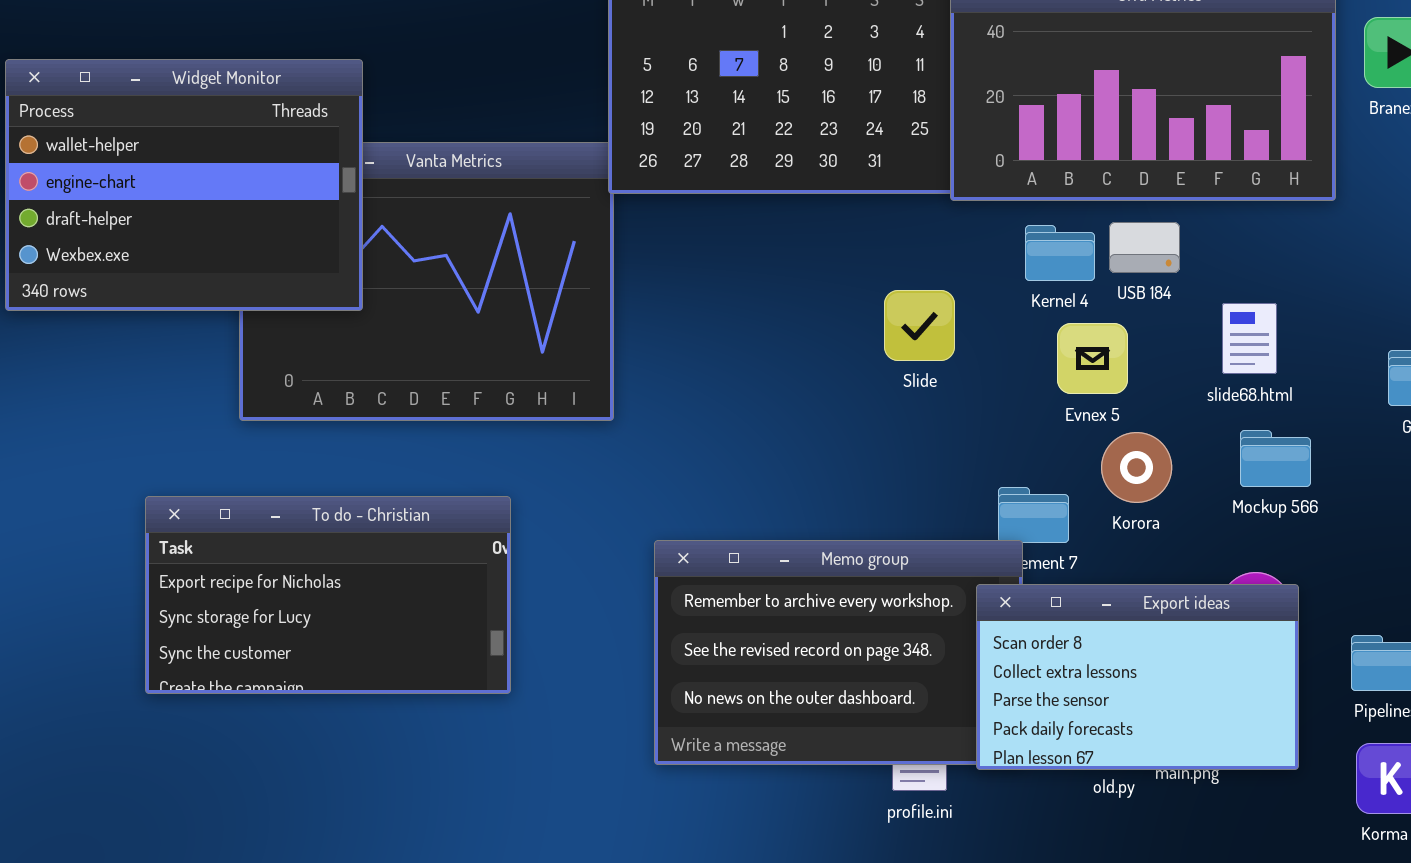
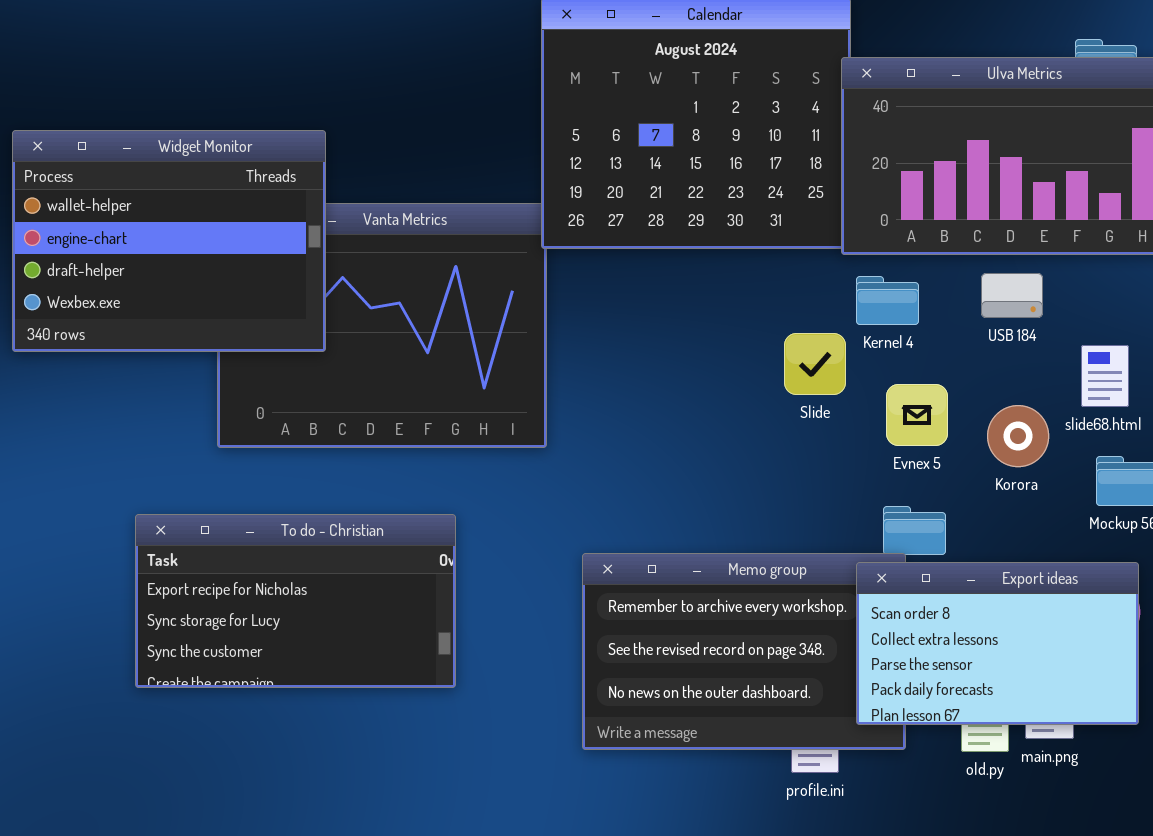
Kernel 4: [1025,225,1095,281] -> [856,276,919,325], moved
Evnex 5: [1057,323,1128,394] -> [886,384,948,446], moved
Korora: [1101,432,1172,503] -> [987,405,1049,467], moved
Export ideas: [976,584,1299,770] -> [856,562,1139,725], moved

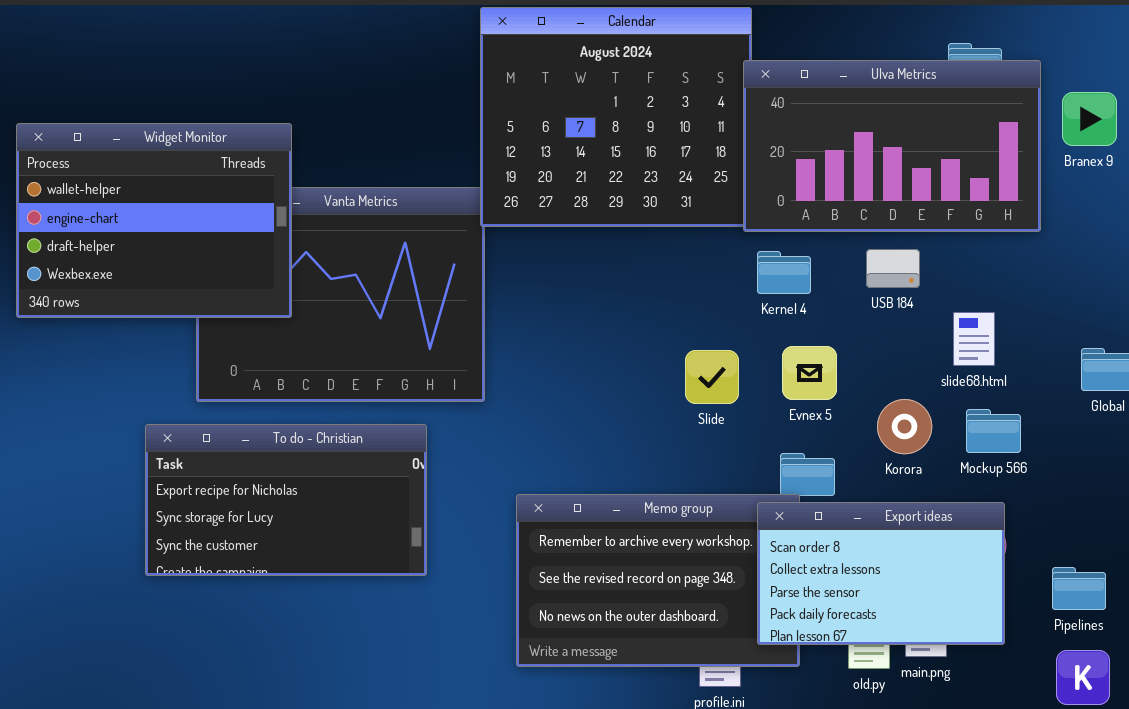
Slide: [784,333,846,395] -> [685,350,739,404], moved
Korora: [987,405,1049,467] -> [877,399,932,454], moved
To do - Christian: [135,514,456,688] -> [145,424,427,576], moved

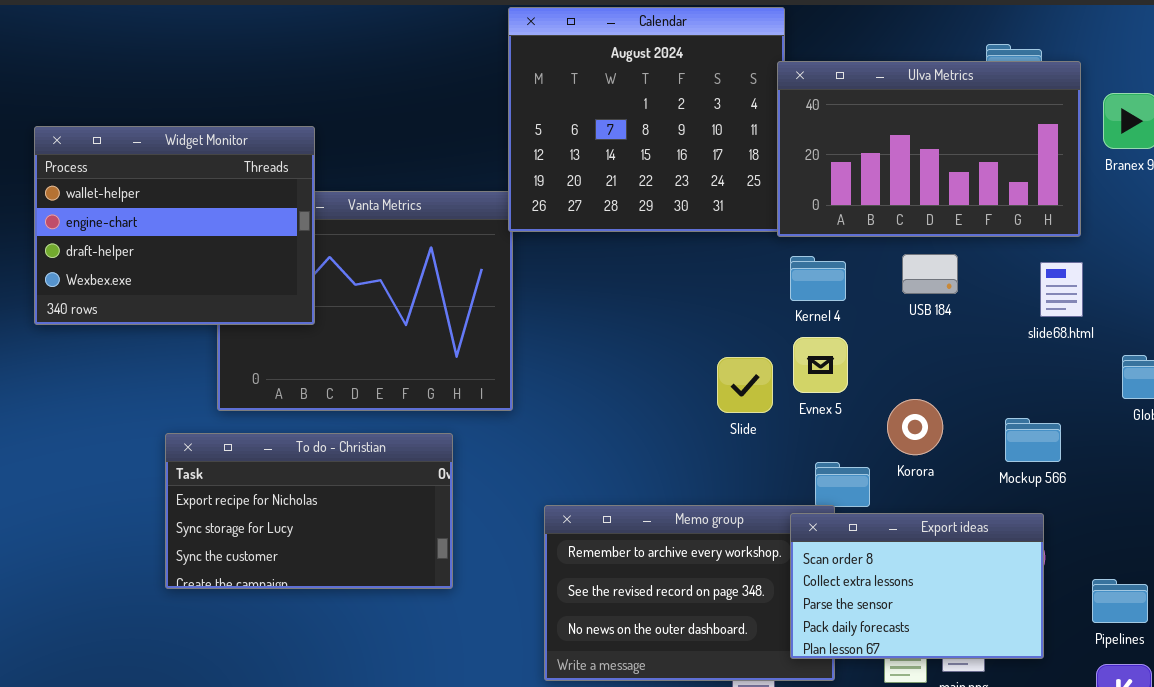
slide68.html: [953,312,995,366] -> [1040,262,1083,317], moved
Evnex 5: [782,346,837,400] -> [793,337,848,393], moved
Korora: [877,399,932,454] -> [887,399,943,455], moved

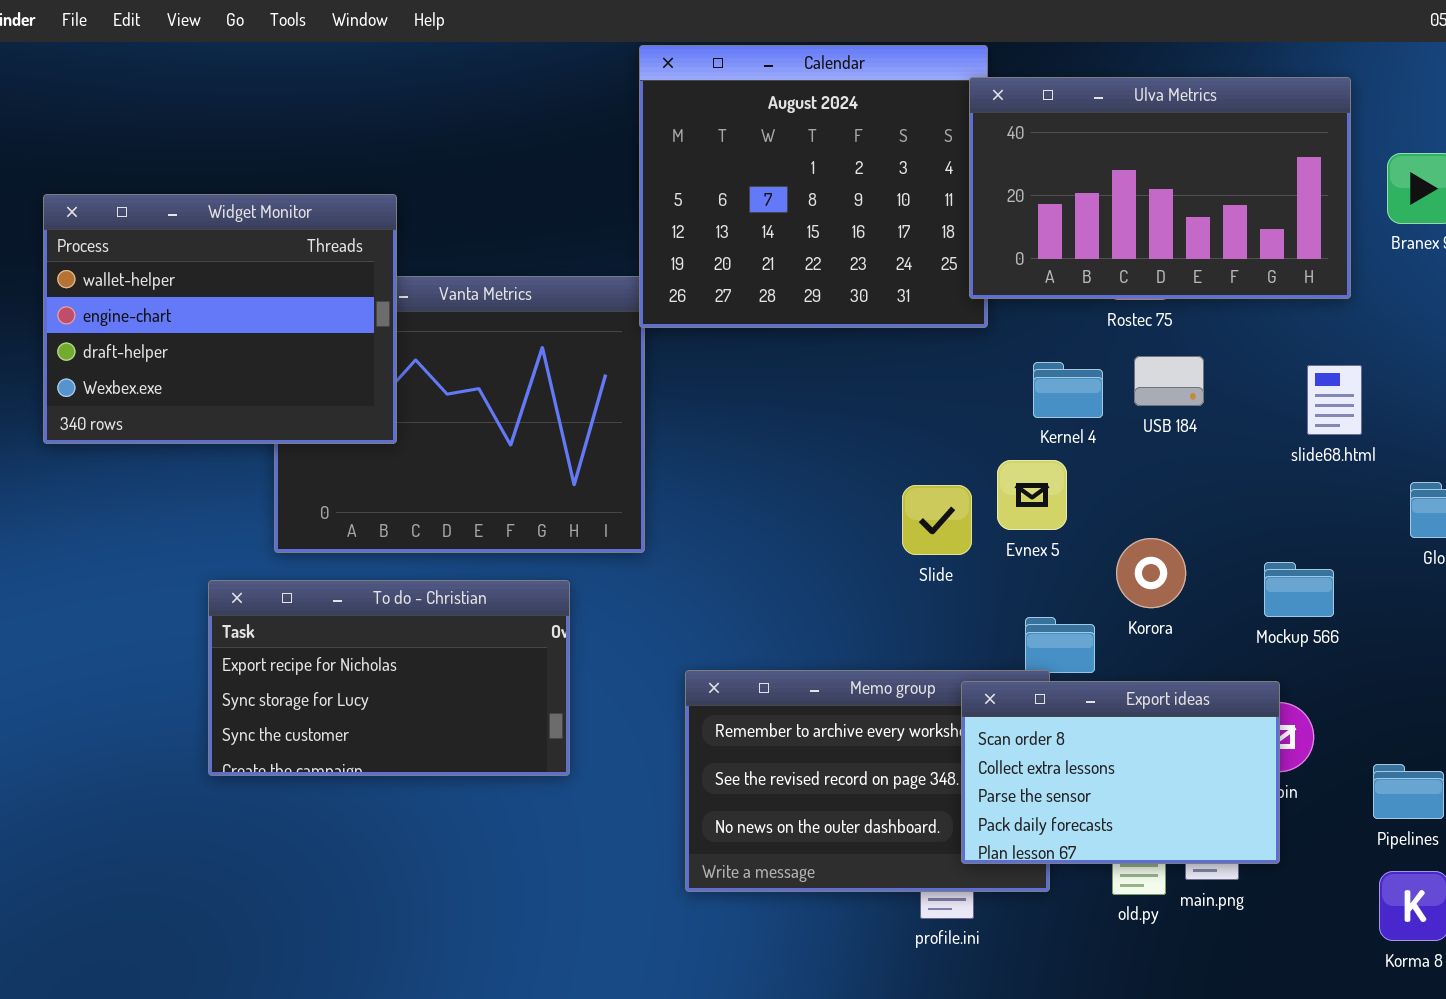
Ulva Metrics: [777,61,1081,237] -> [969,77,1351,299], moved
Kernel 4: [790,256,846,301] -> [1033,362,1103,418], moved
Export ideas: [790,513,1044,659] -> [961,681,1280,864], moved

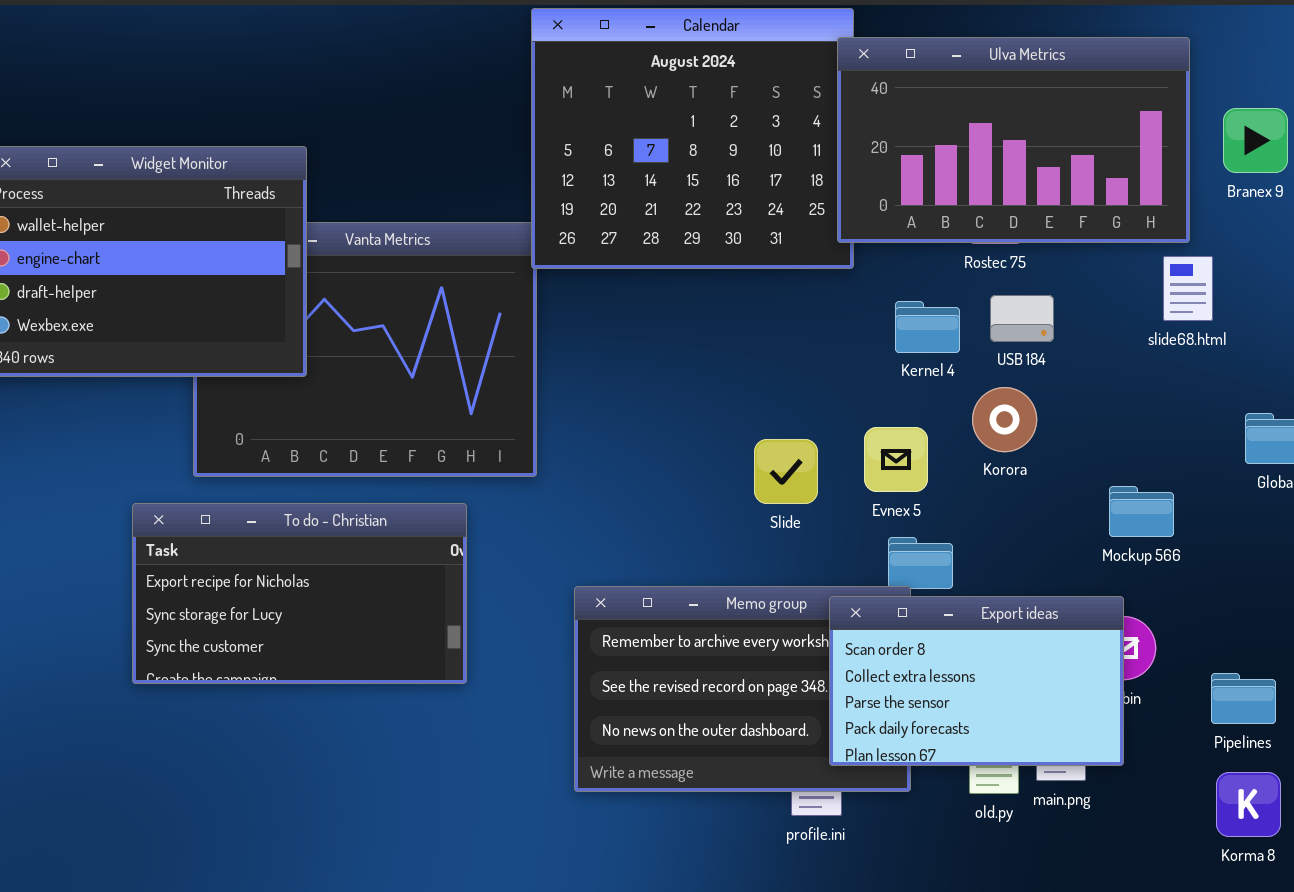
slide68.html: [1307,365,1362,435] -> [1163,256,1213,321], moved
Evnex 5: [997,460,1067,530] -> [864,427,928,492], moved
Slide: [902,485,972,555] -> [754,439,818,504], moved
Korora: [1116,538,1186,608] -> [972,387,1037,452], moved

